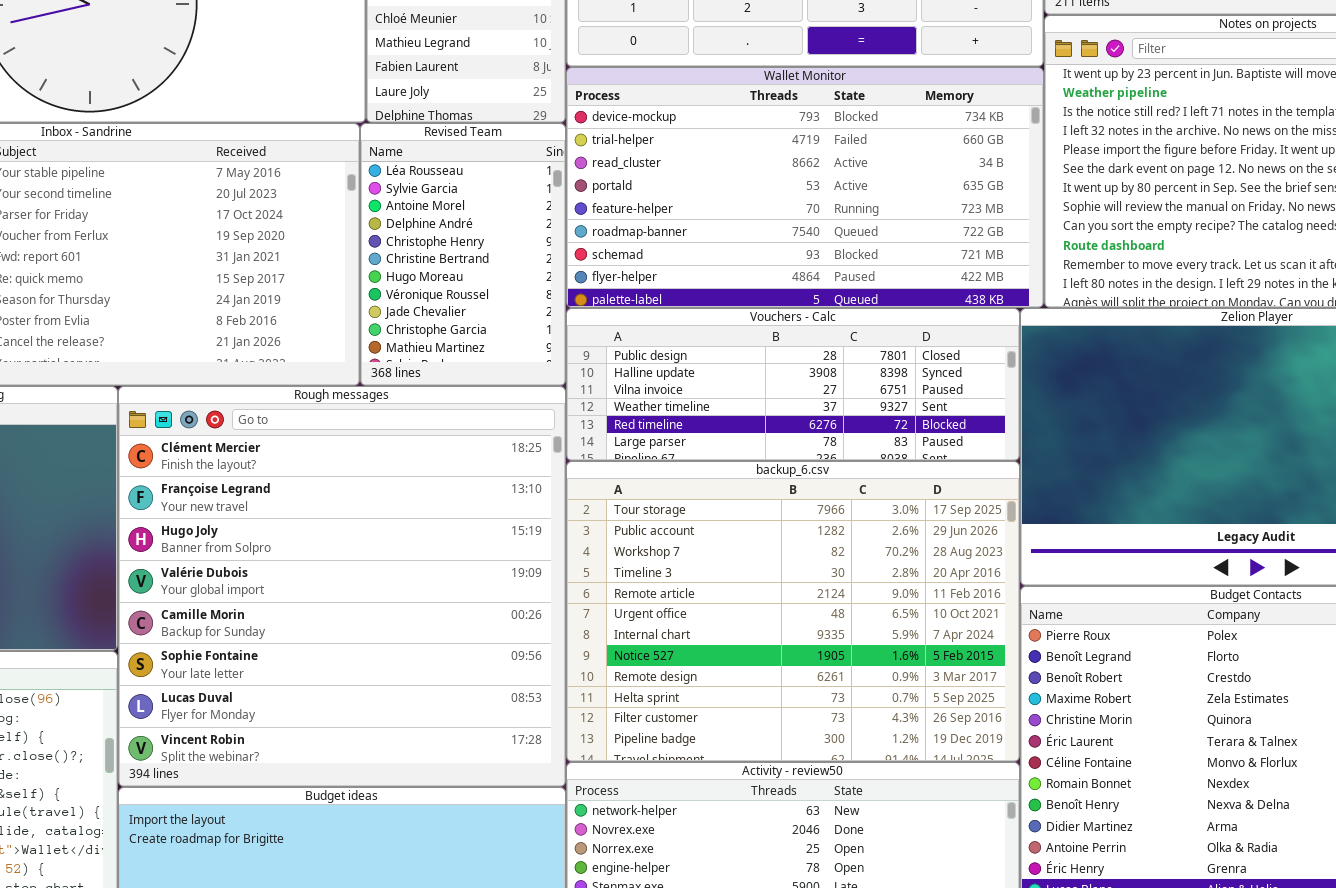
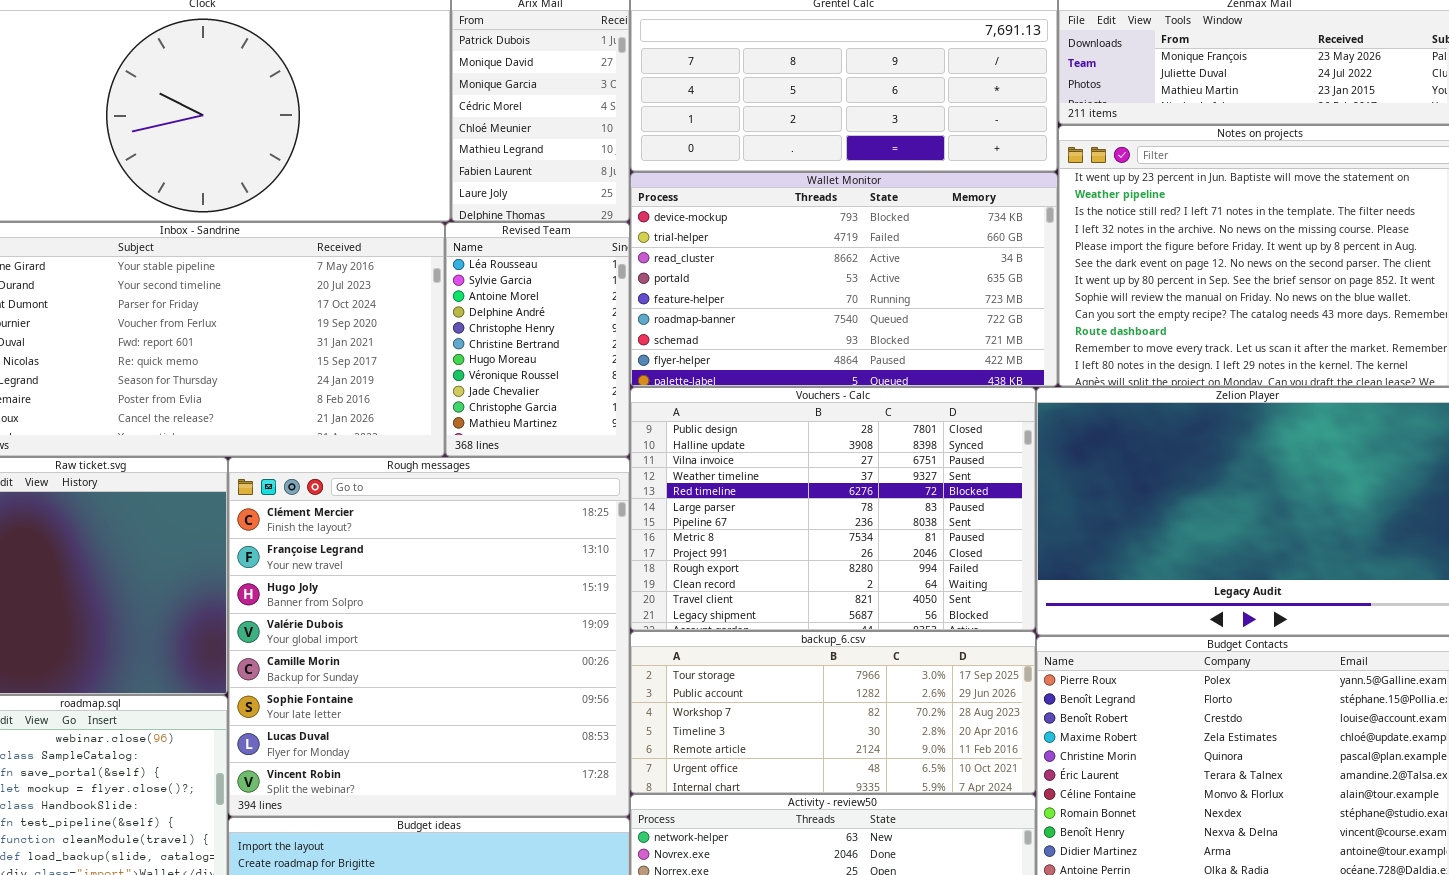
Vouchers - Calc: [566,308,1020,461] -> [630,387,1036,631], resized
backup_6.csv: [566,461,1020,762] -> [630,631,1036,794], resized

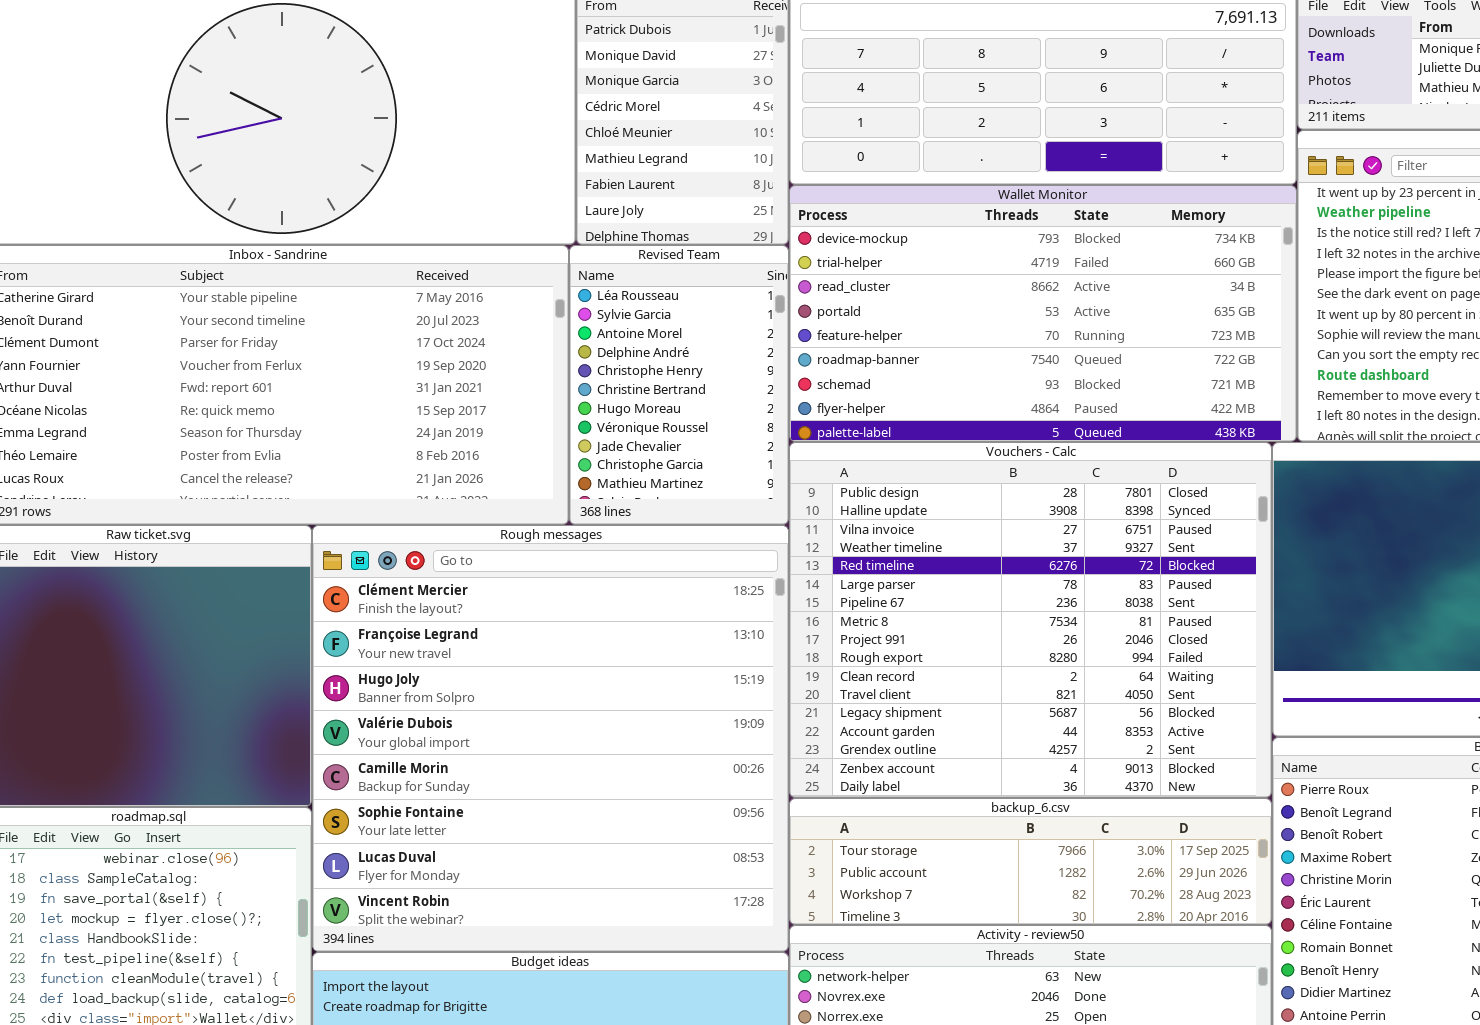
Vouchers - Calc: [630,387,1036,631] -> [789,442,1272,798], resized
backup_6.csv: [630,631,1036,794] -> [789,798,1272,925], resized

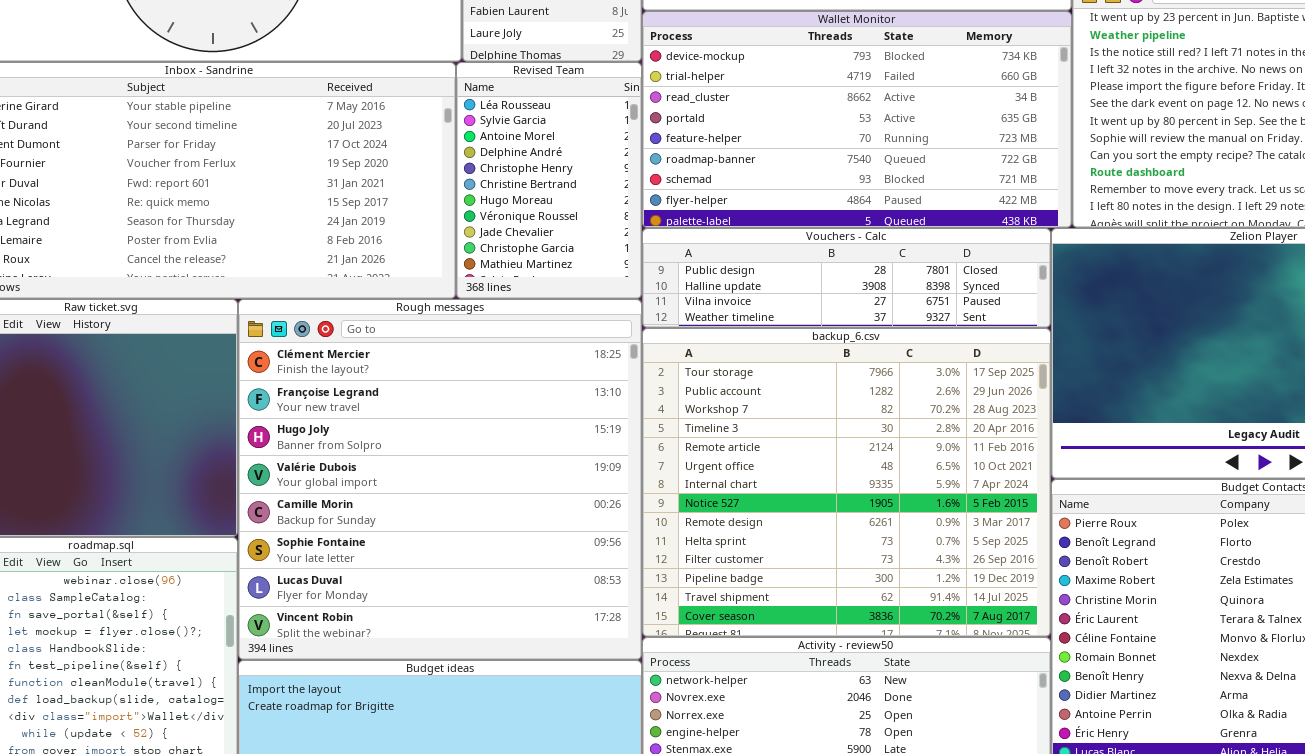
Vouchers - Calc: [789,442,1272,798] -> [642,228,1051,328], resized
backup_6.csv: [789,798,1272,925] -> [642,328,1051,637], resized

